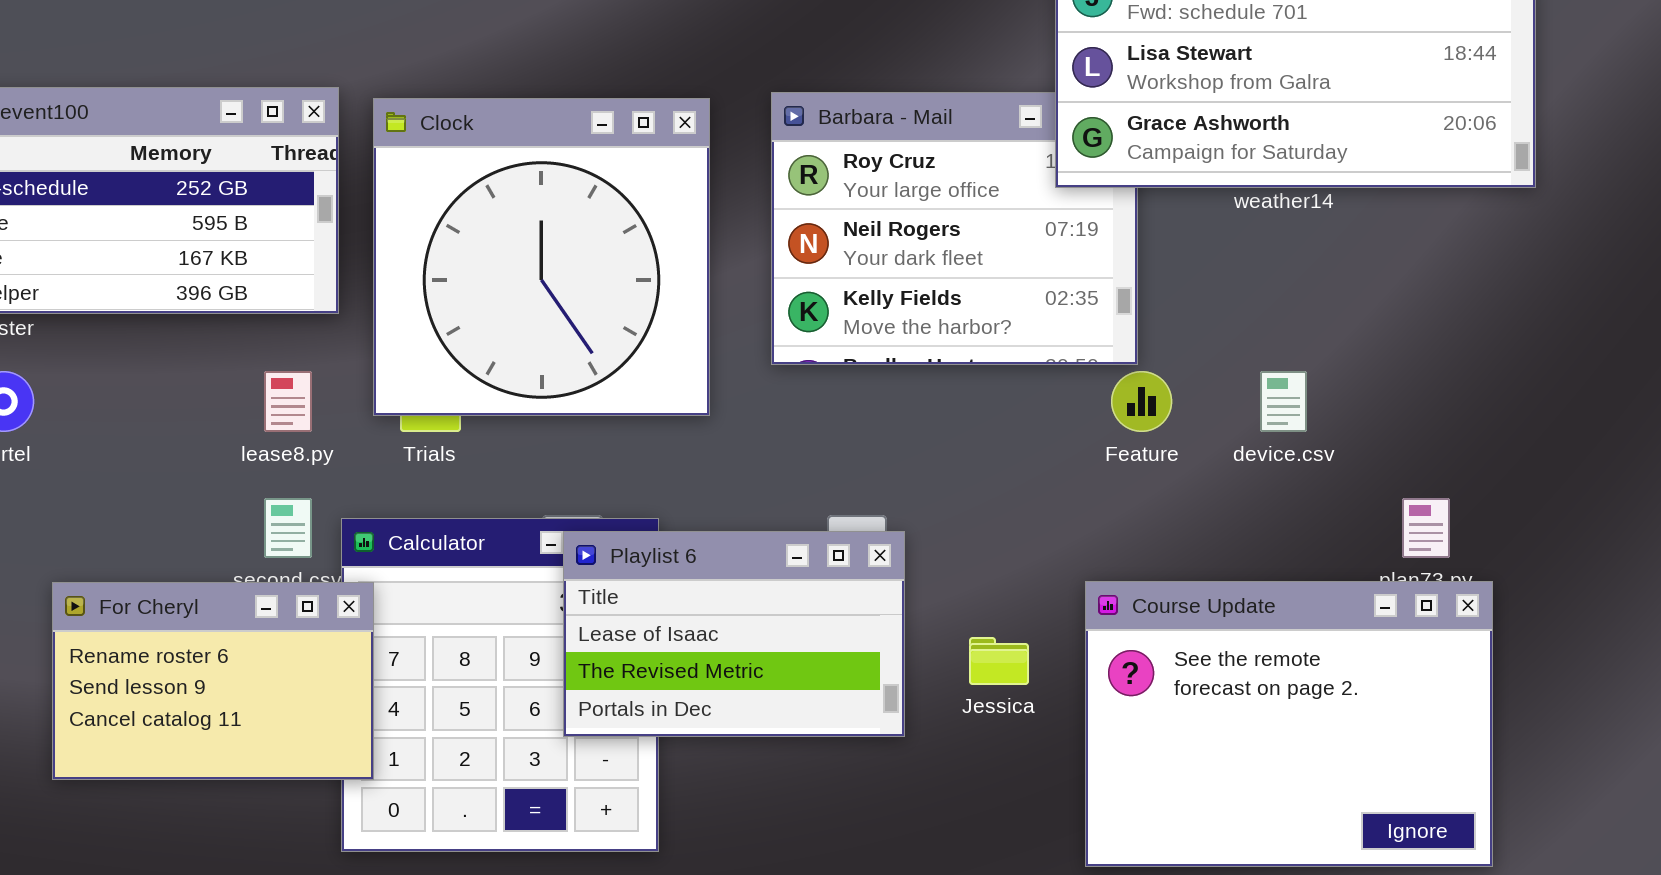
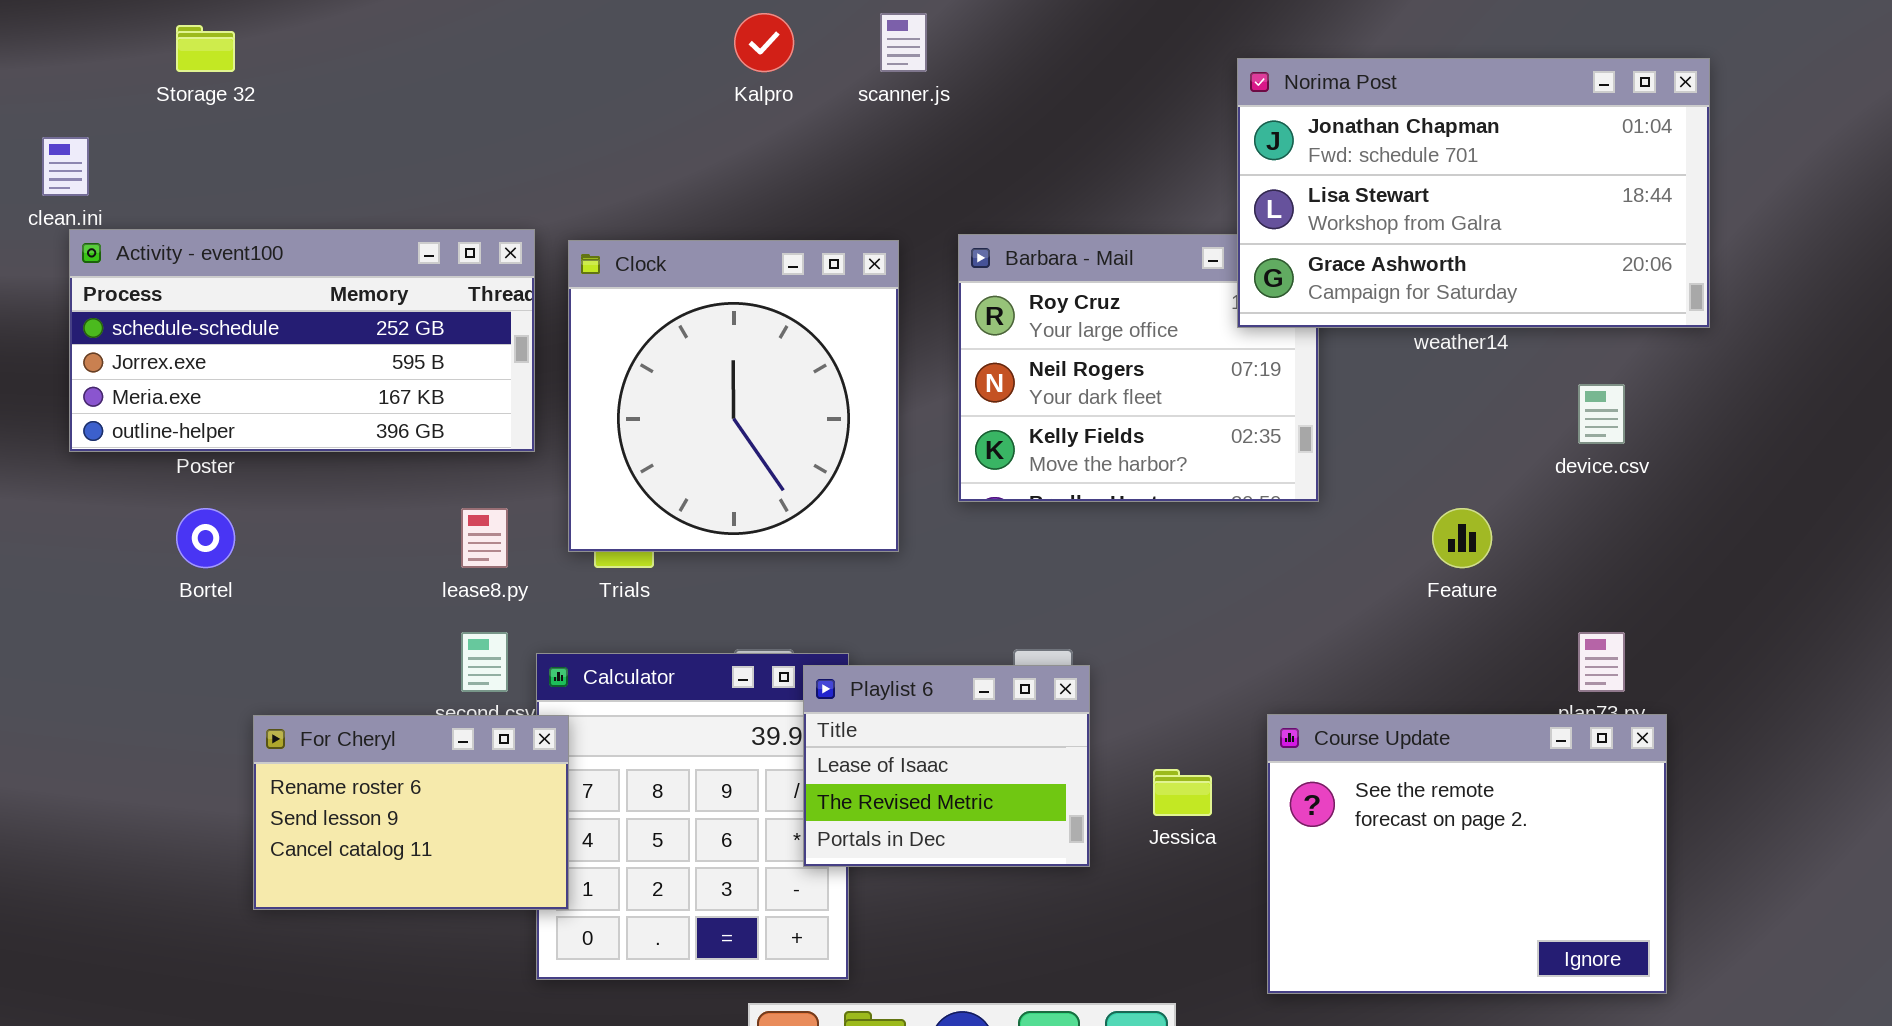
Feature: [1111,371,1172,432] -> [1432,508,1492,568], moved
device.csv: [1260,371,1307,432] -> [1578,384,1625,444], moved
Playlist 6: [563,531,905,737] -> [803,665,1090,867], resized

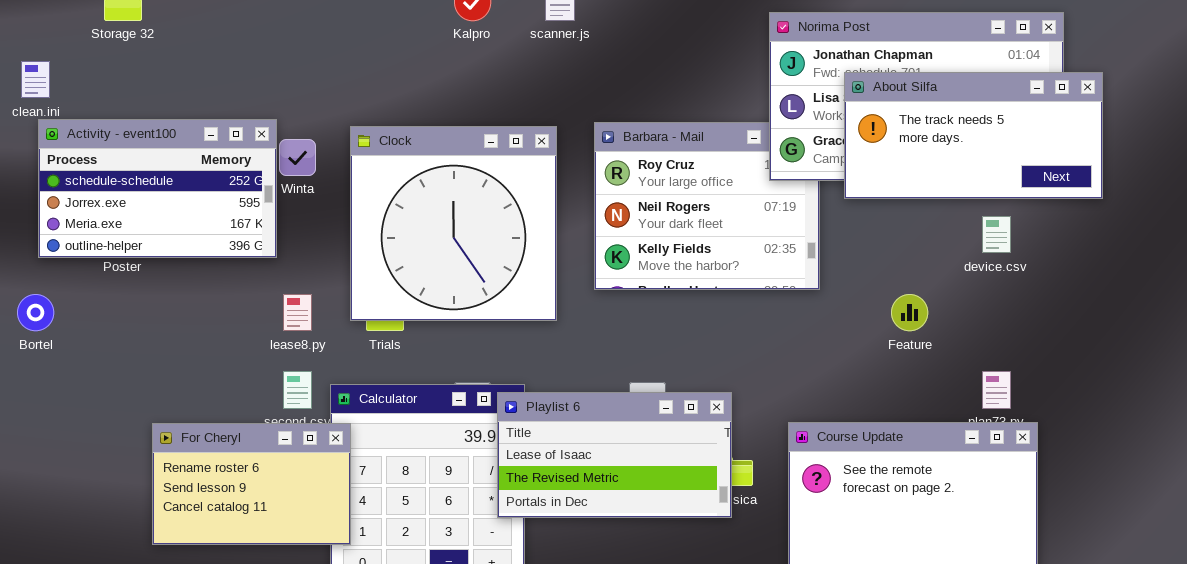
About Silfa: none -> [844,72,1103,199], opened
Activity - event100: [69,229,535,452] -> [38,119,277,258], resized
Bortel: [176,508,235,568] -> [17,294,54,331], moved
Playlist 6: [803,665,1090,867] -> [497,392,732,518], resized

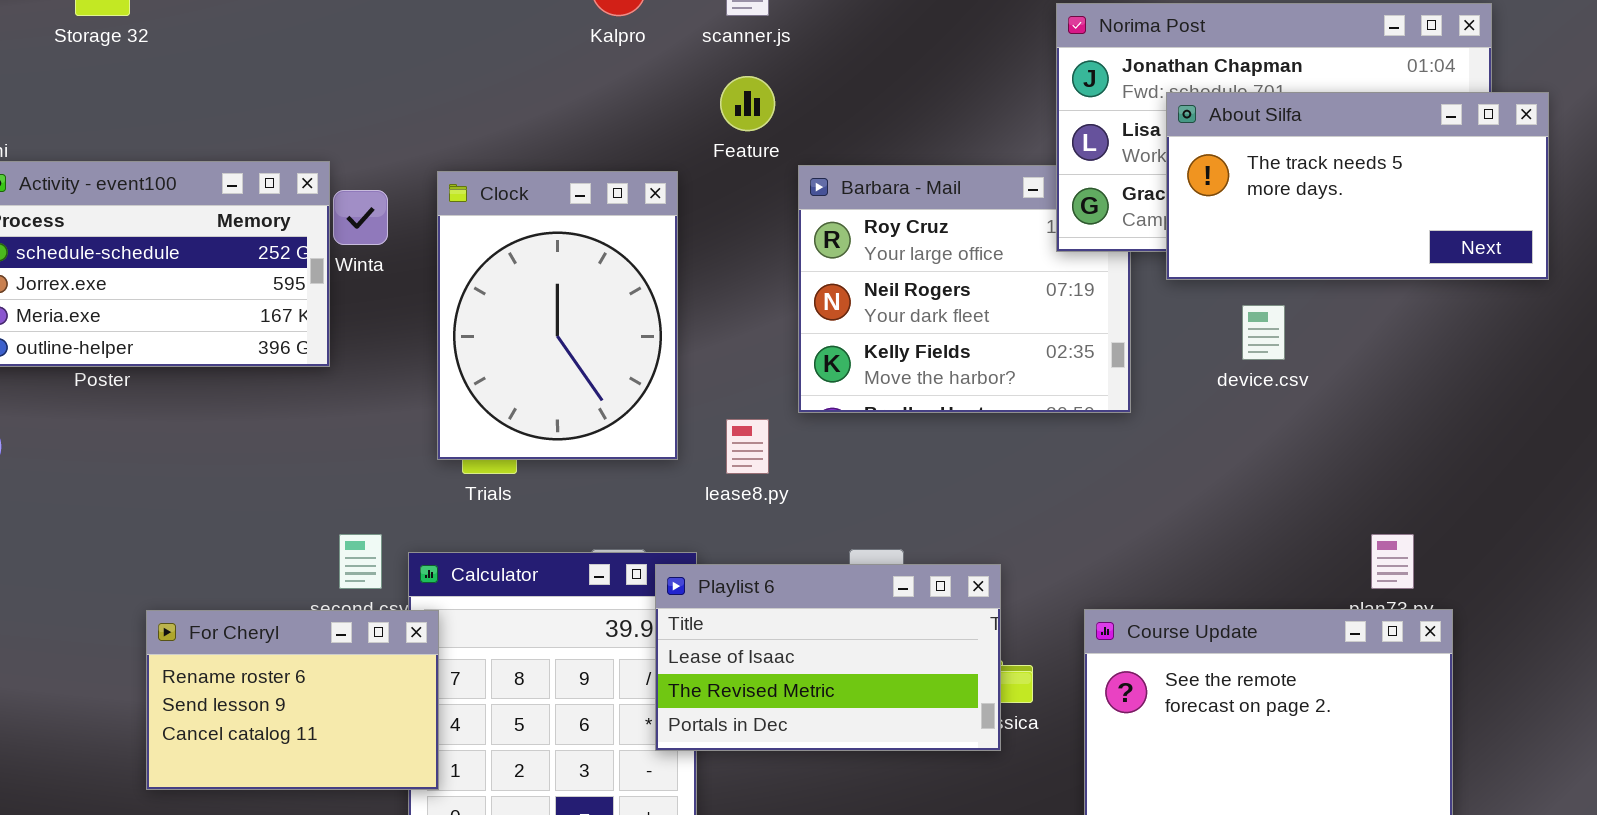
Clock: [350,126,557,321] -> [437,171,678,460], resized
device.csv: [982,216,1011,253] -> [1242,305,1285,360], moved
lease8.py: [283,294,312,331] -> [726,419,769,474], moved
Feature: [891,294,928,331] -> [720,76,775,131], moved

